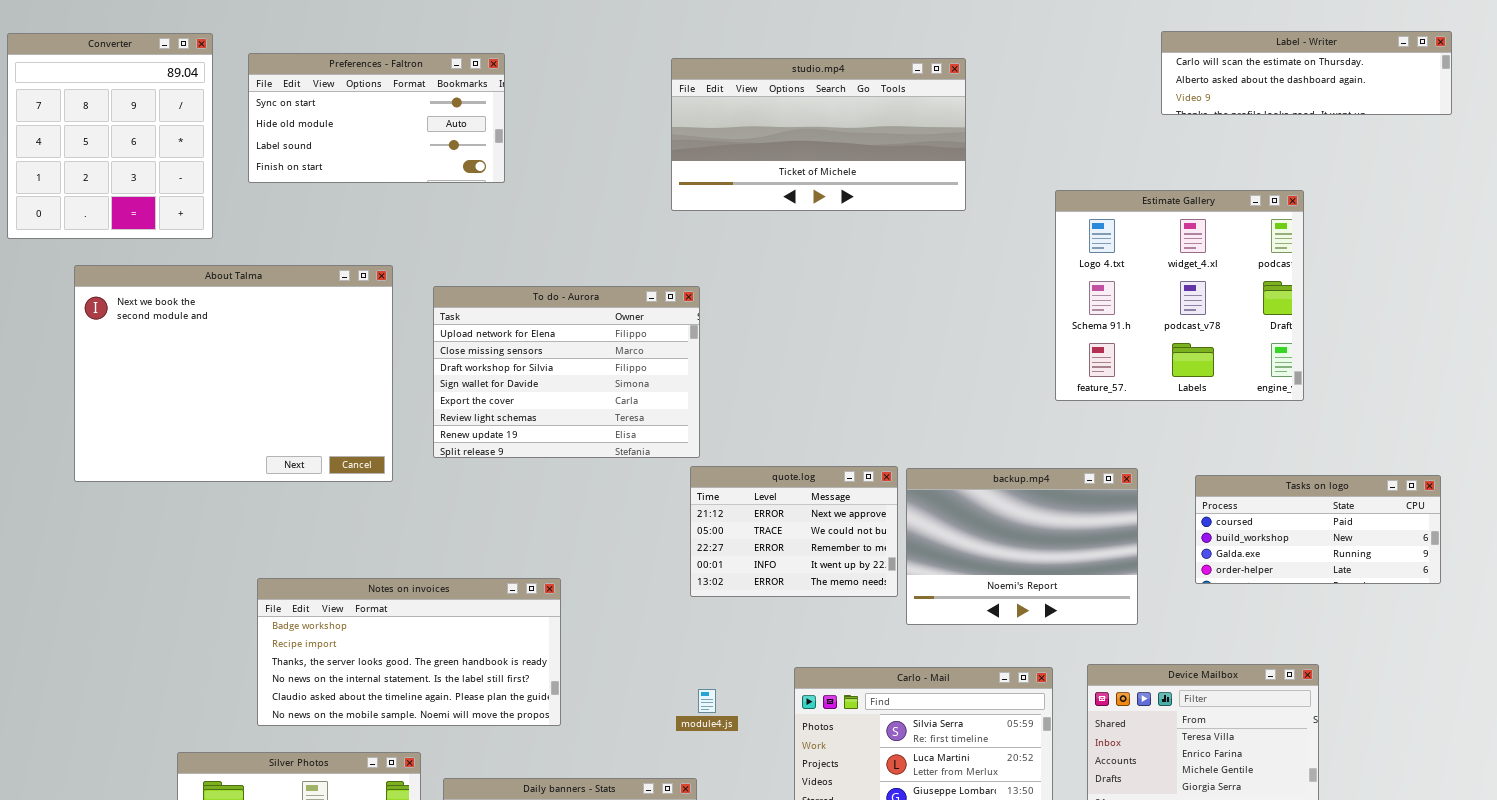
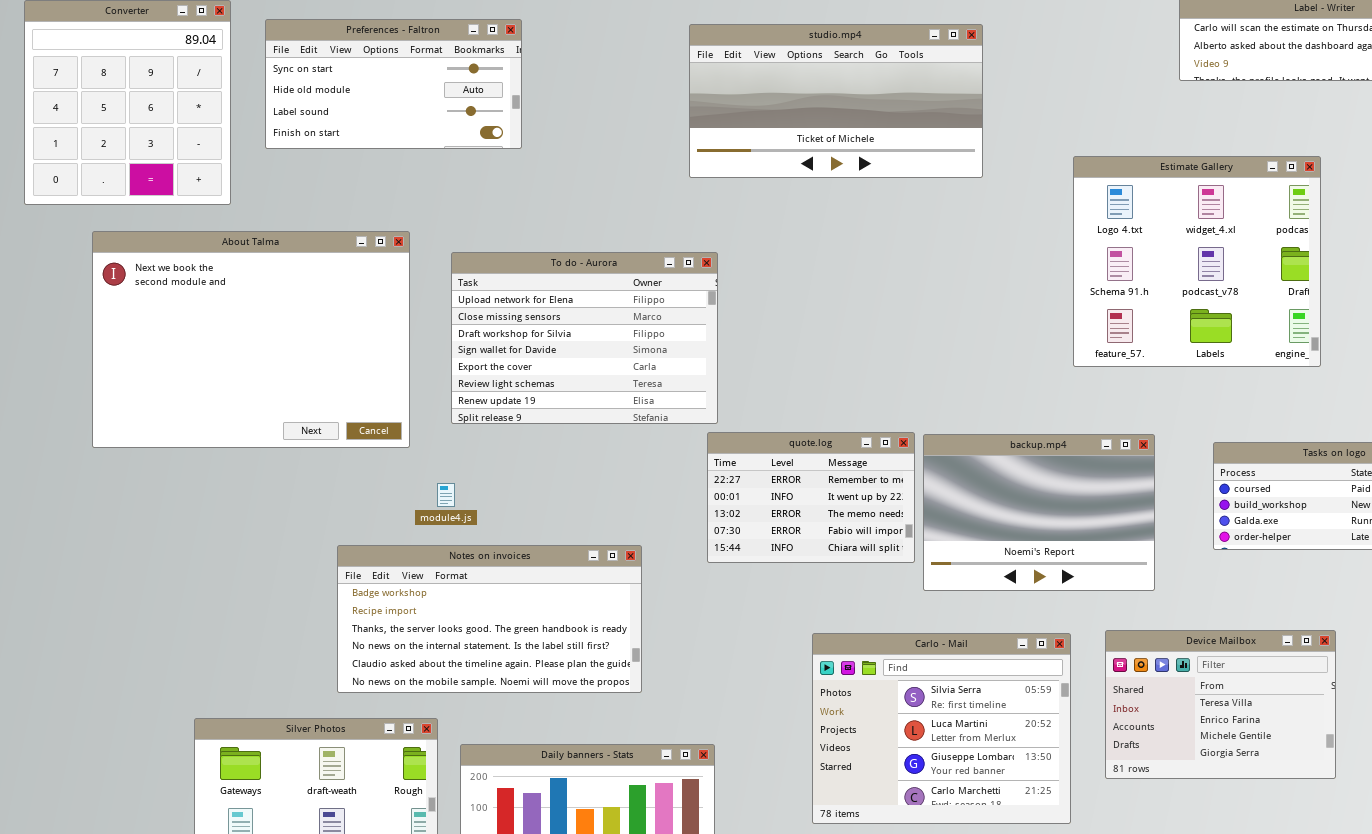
quote.log: [690,466,898,597] -> [707,432,915,563], scrolled down 2 rows
Notes on invoices: [257,578,561,726] -> [337,545,642,693], moved
module4.js: [698,689,716,713] -> [437,483,455,507], moved

